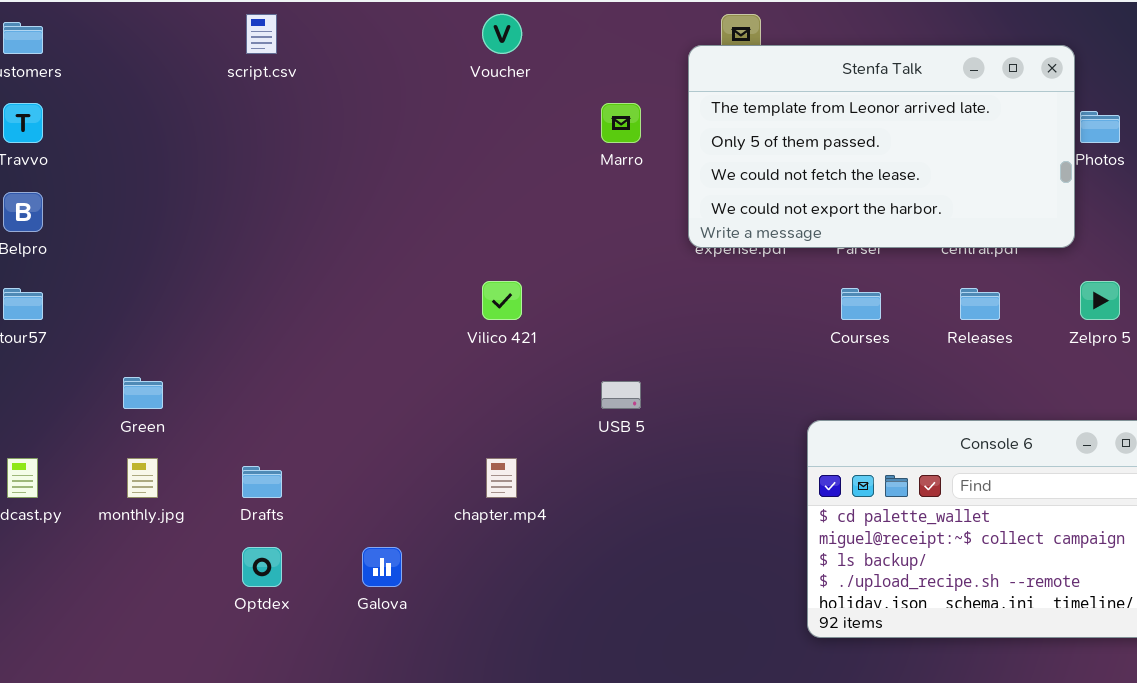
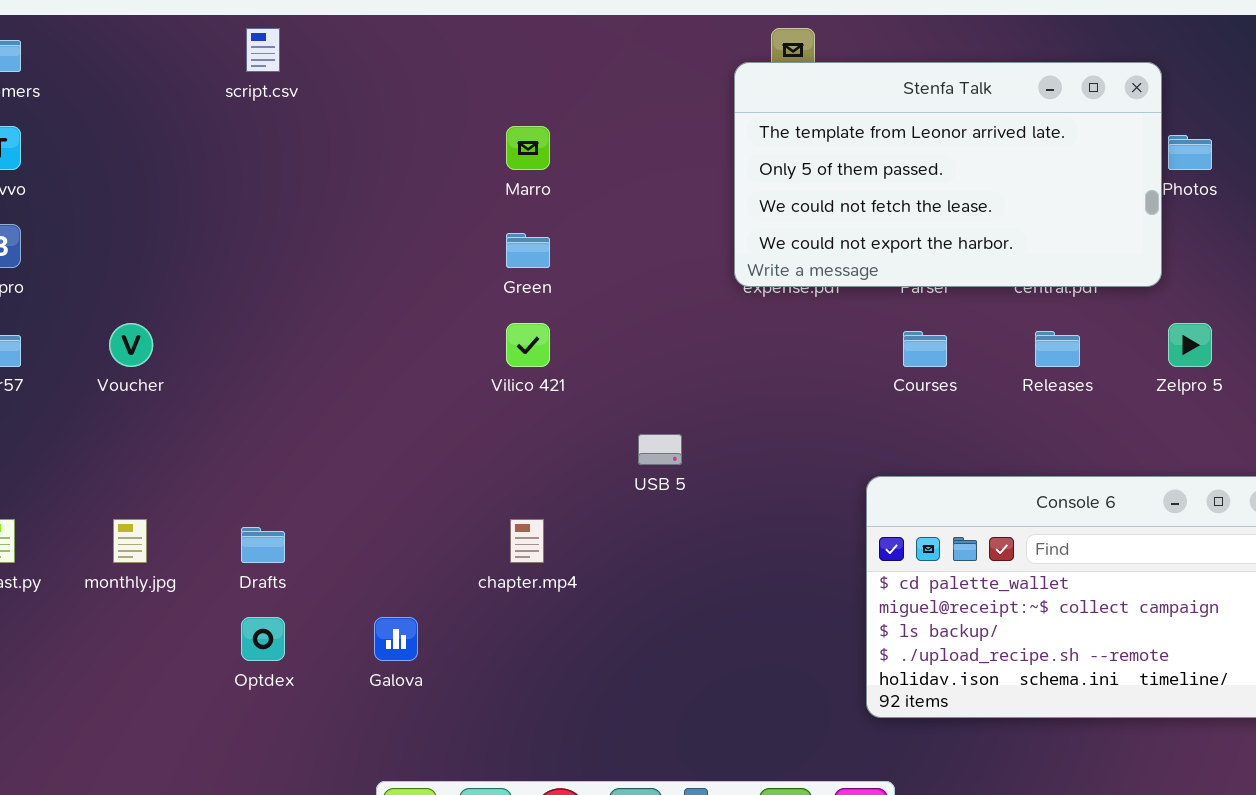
Voucher: [482,14,522,54] -> [109,323,153,367], moved
Marro: [601,103,641,143] -> [506,126,550,170], moved
Green: [123,377,163,409] -> [506,233,550,268], moved

